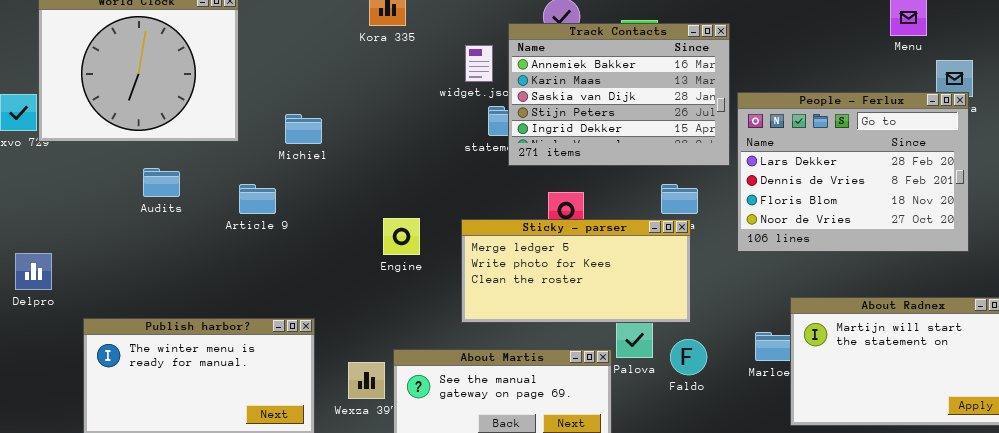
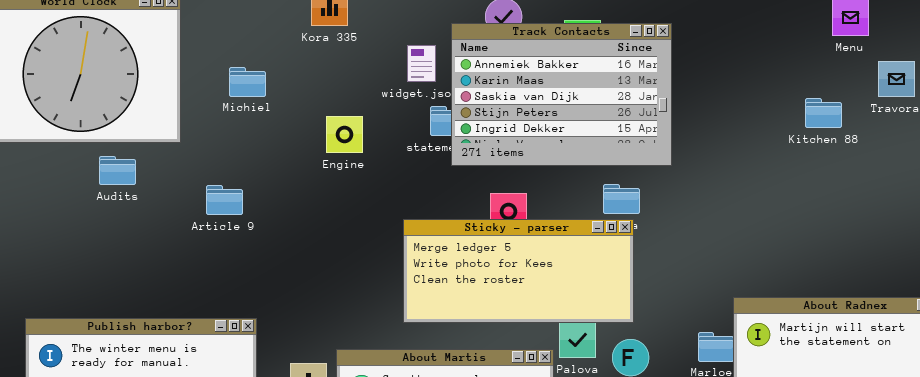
People - Ferlux: [737,92,969,252] -> none, closed
Michiel: [285,114,322,144] -> [229,67,266,97], moved
Audits: [143,168,180,197] -> [99,156,136,185], moved
Article 9: [239,184,276,214] -> [206,185,243,215], moved
Engine: [383,218,420,255] -> [326,116,363,153], moved

